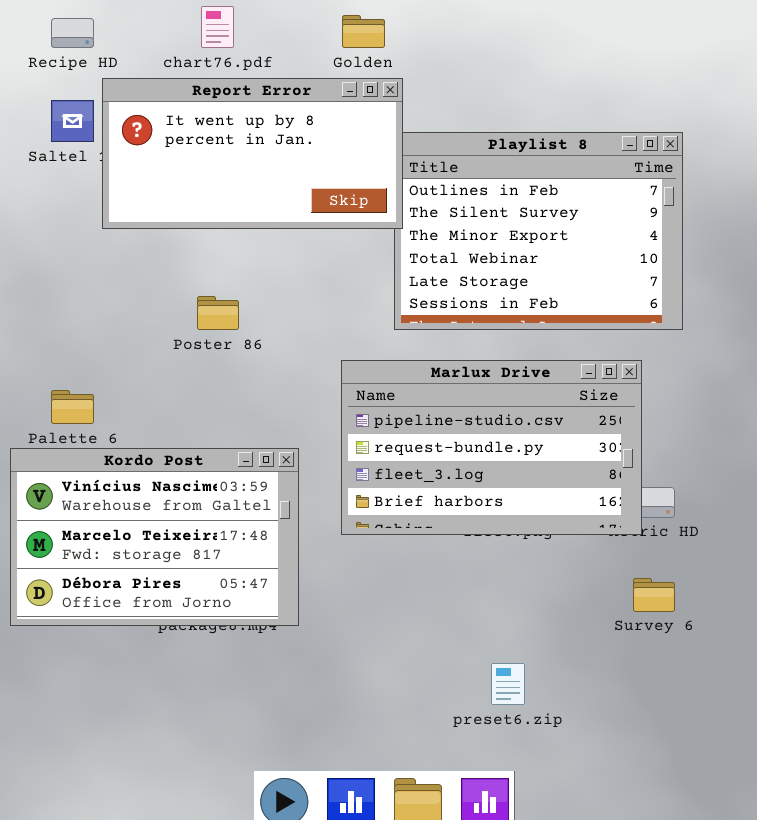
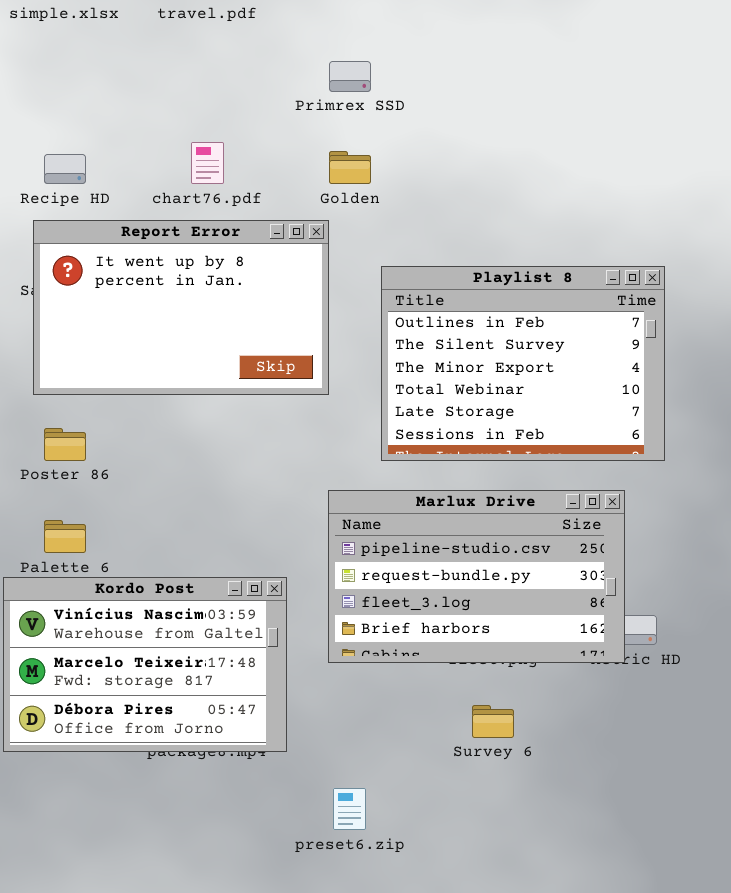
Report Error: [102,78,403,229] -> [33,220,329,395], moved, resized
Poster 86: [197,296,239,330] -> [44,428,86,461], moved
Survey 6: [633,578,675,612] -> [472,705,514,738], moved
preset6.zip: [491,663,525,705] -> [333,788,366,830], moved

